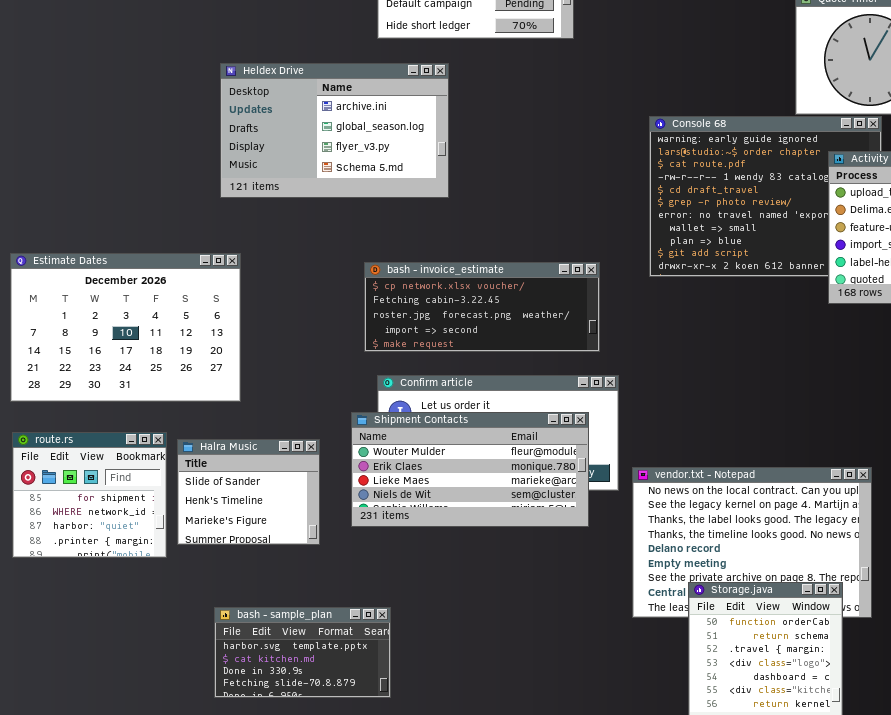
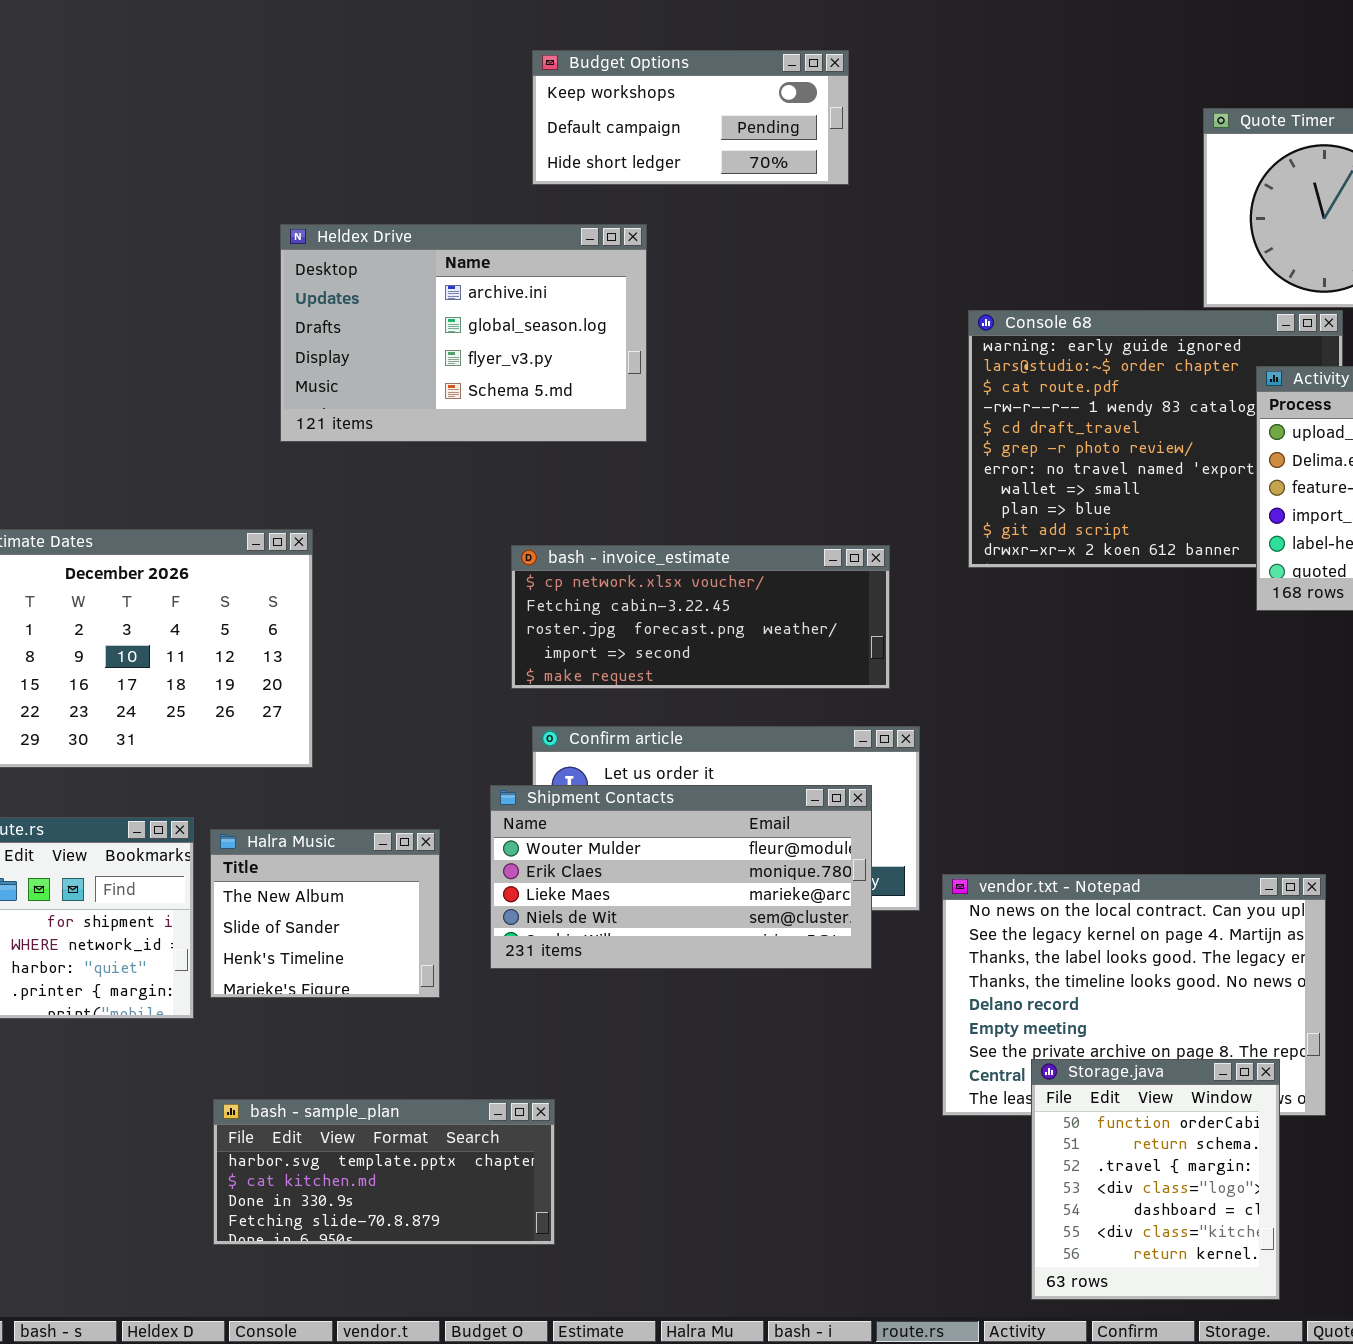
Halra Music: [177,439,320,545] -> [210,829,440,998], scrolled up 1 row
bash - sample_plan: [214,607,391,698] -> [213,1099,555,1245], resized

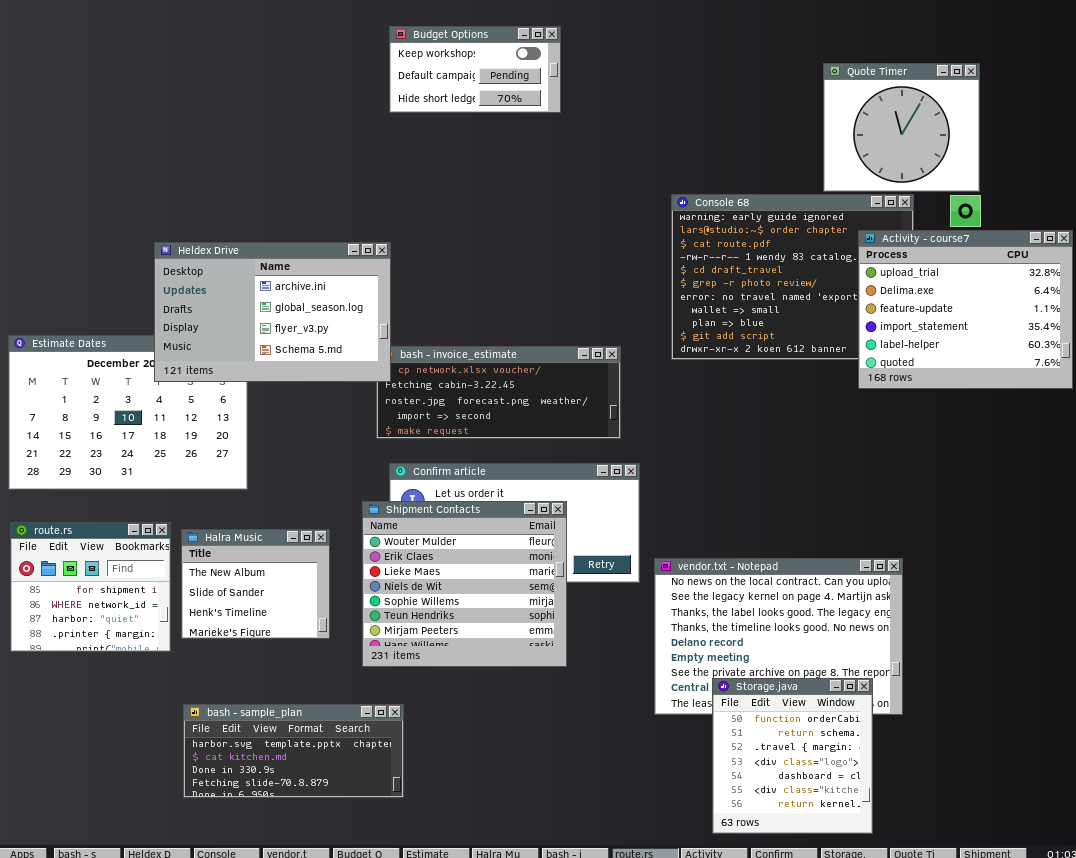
Budget Options: [532,50,849,185] -> [389,26,561,113], resized
Heldex Drive: [280,224,647,442] -> [154,242,391,382], moved
Shipment Contacts: [490,785,872,969] -> [362,501,567,667], resized

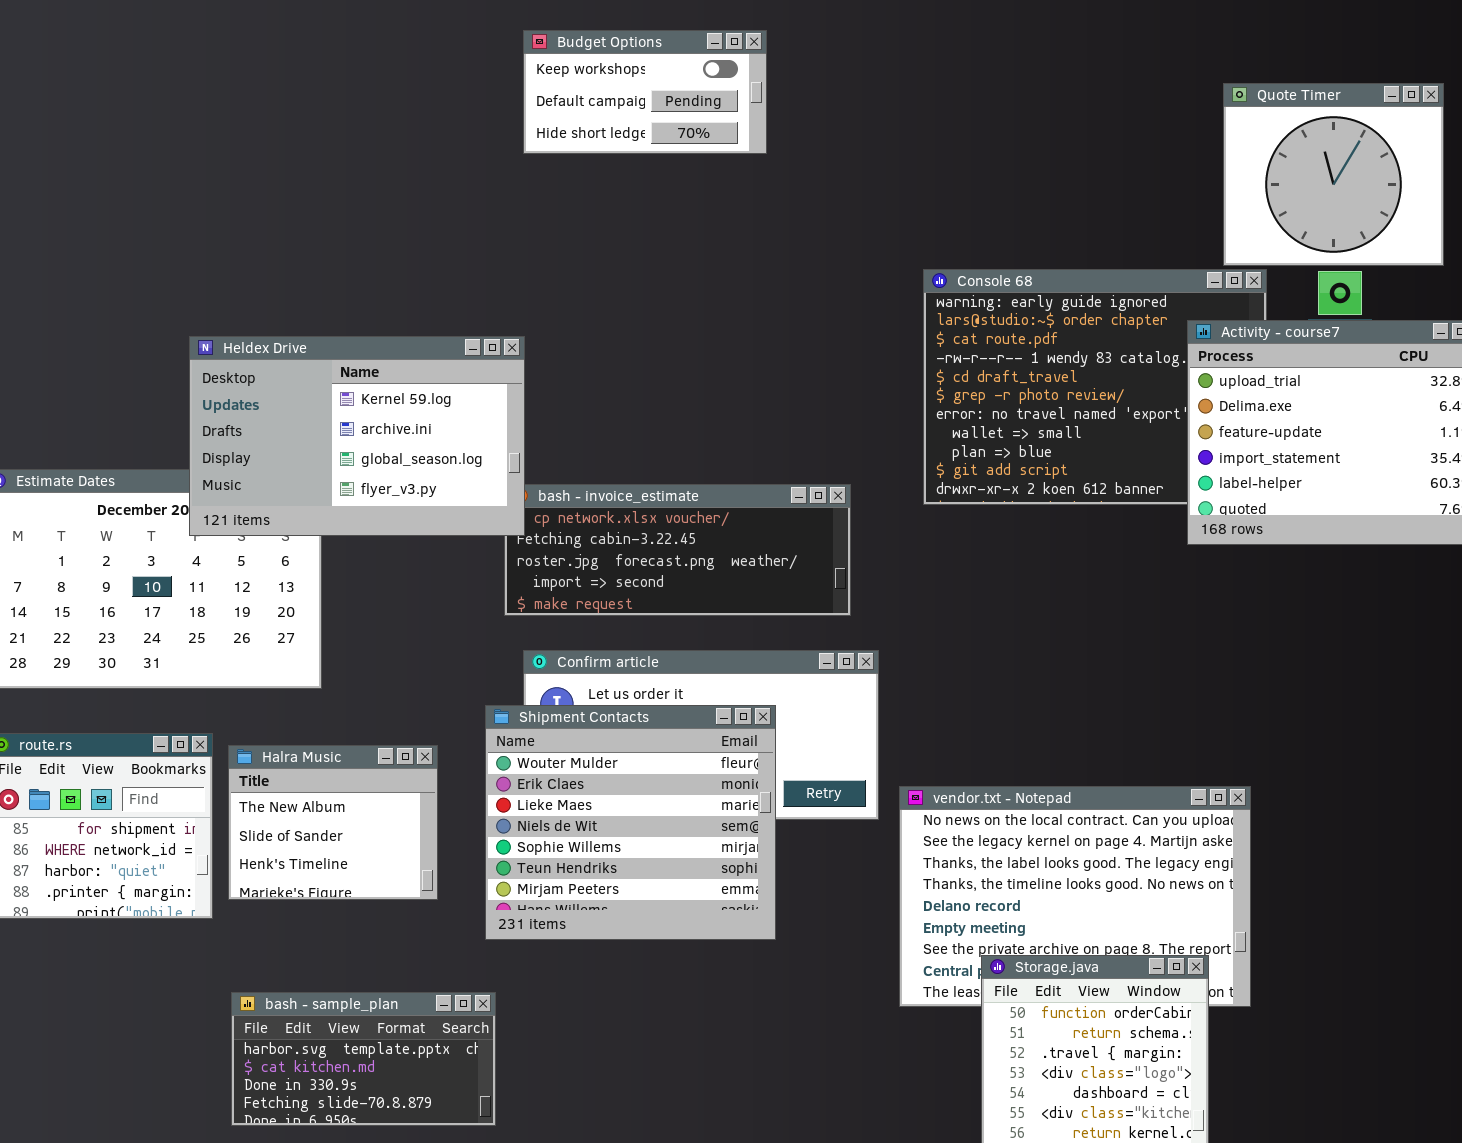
Quote Timer: [823,63,980,192] -> [1223,83,1444,266], moved
Heldex Drive: [154,242,391,382] -> [189,336,525,536], scrolled up 1 row
bash - sample_plan: [183,704,404,798] -> [231,992,496,1126], resized

